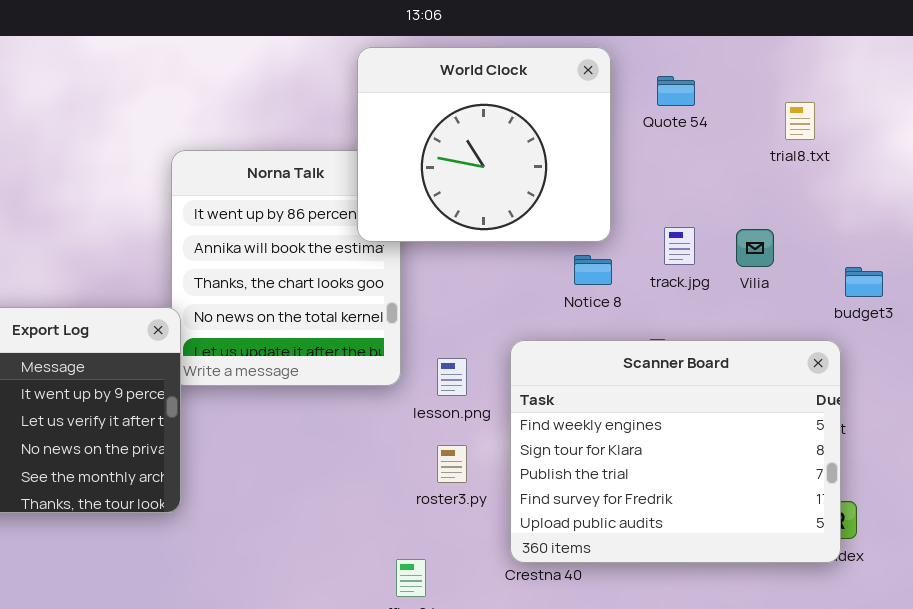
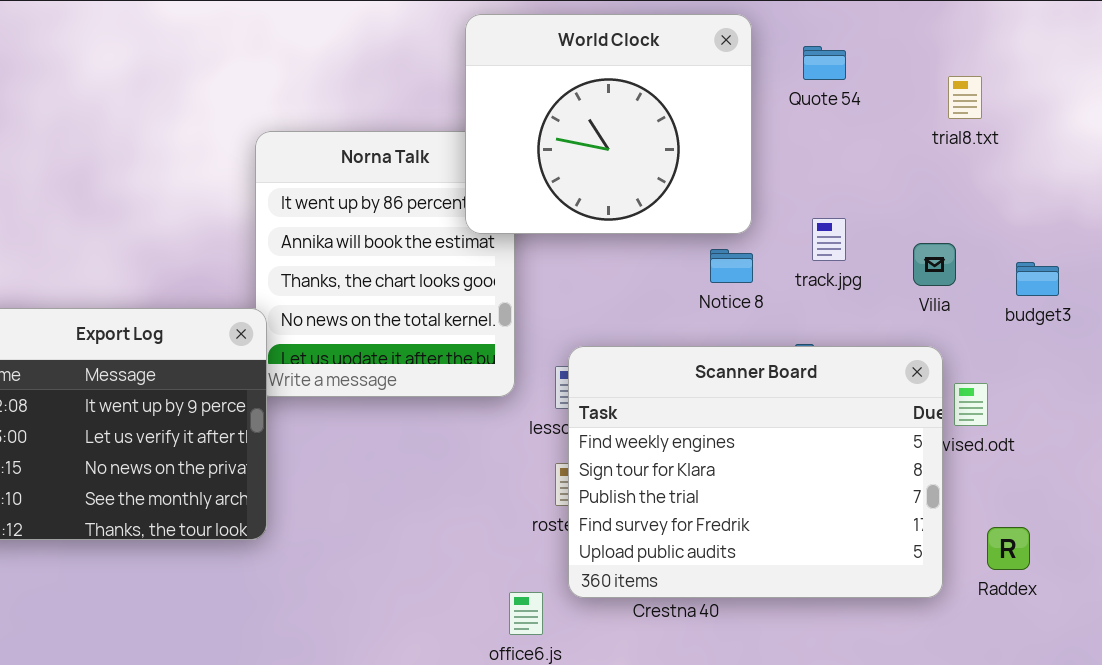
Vilia: [736,229,774,267] -> [913,243,956,286], moved
Scanner Board: [510,340,841,563] -> [568,346,943,598], moved

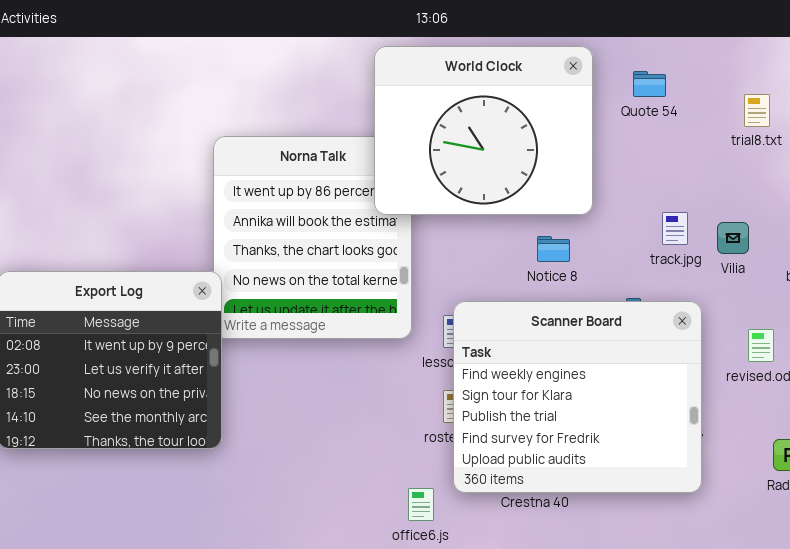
track.jpg: [812,218,846,261] -> [662,212,688,245], moved
Notice 8: [710,249,753,283] -> [537,236,570,262], moved
Scanner Board: [568,346,943,598] -> [453,301,702,493], resized

